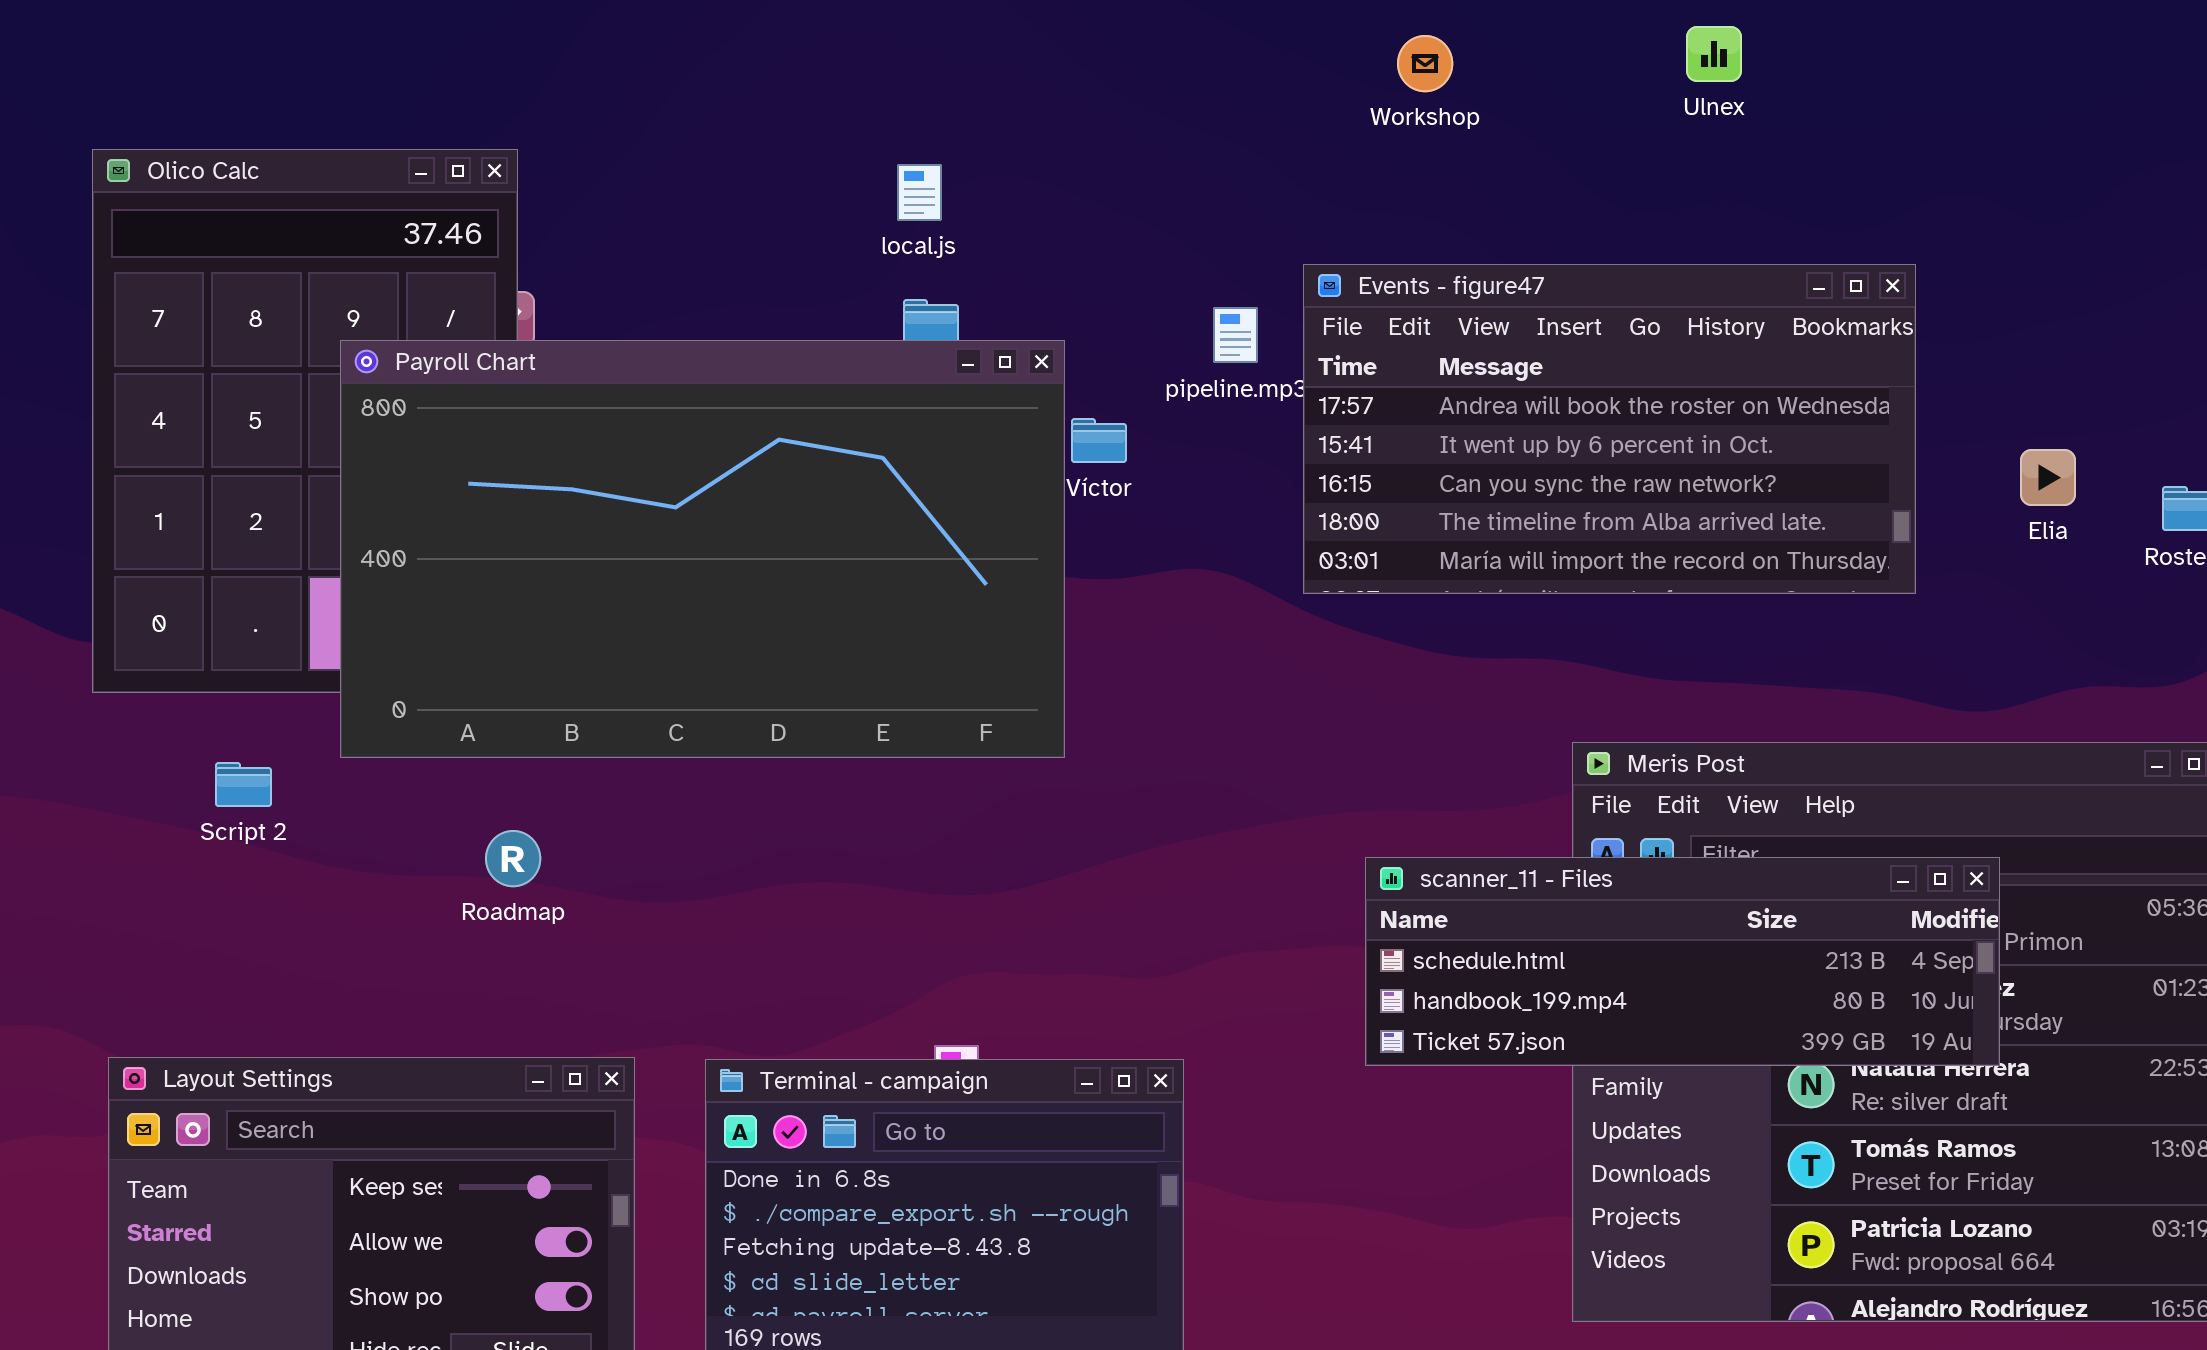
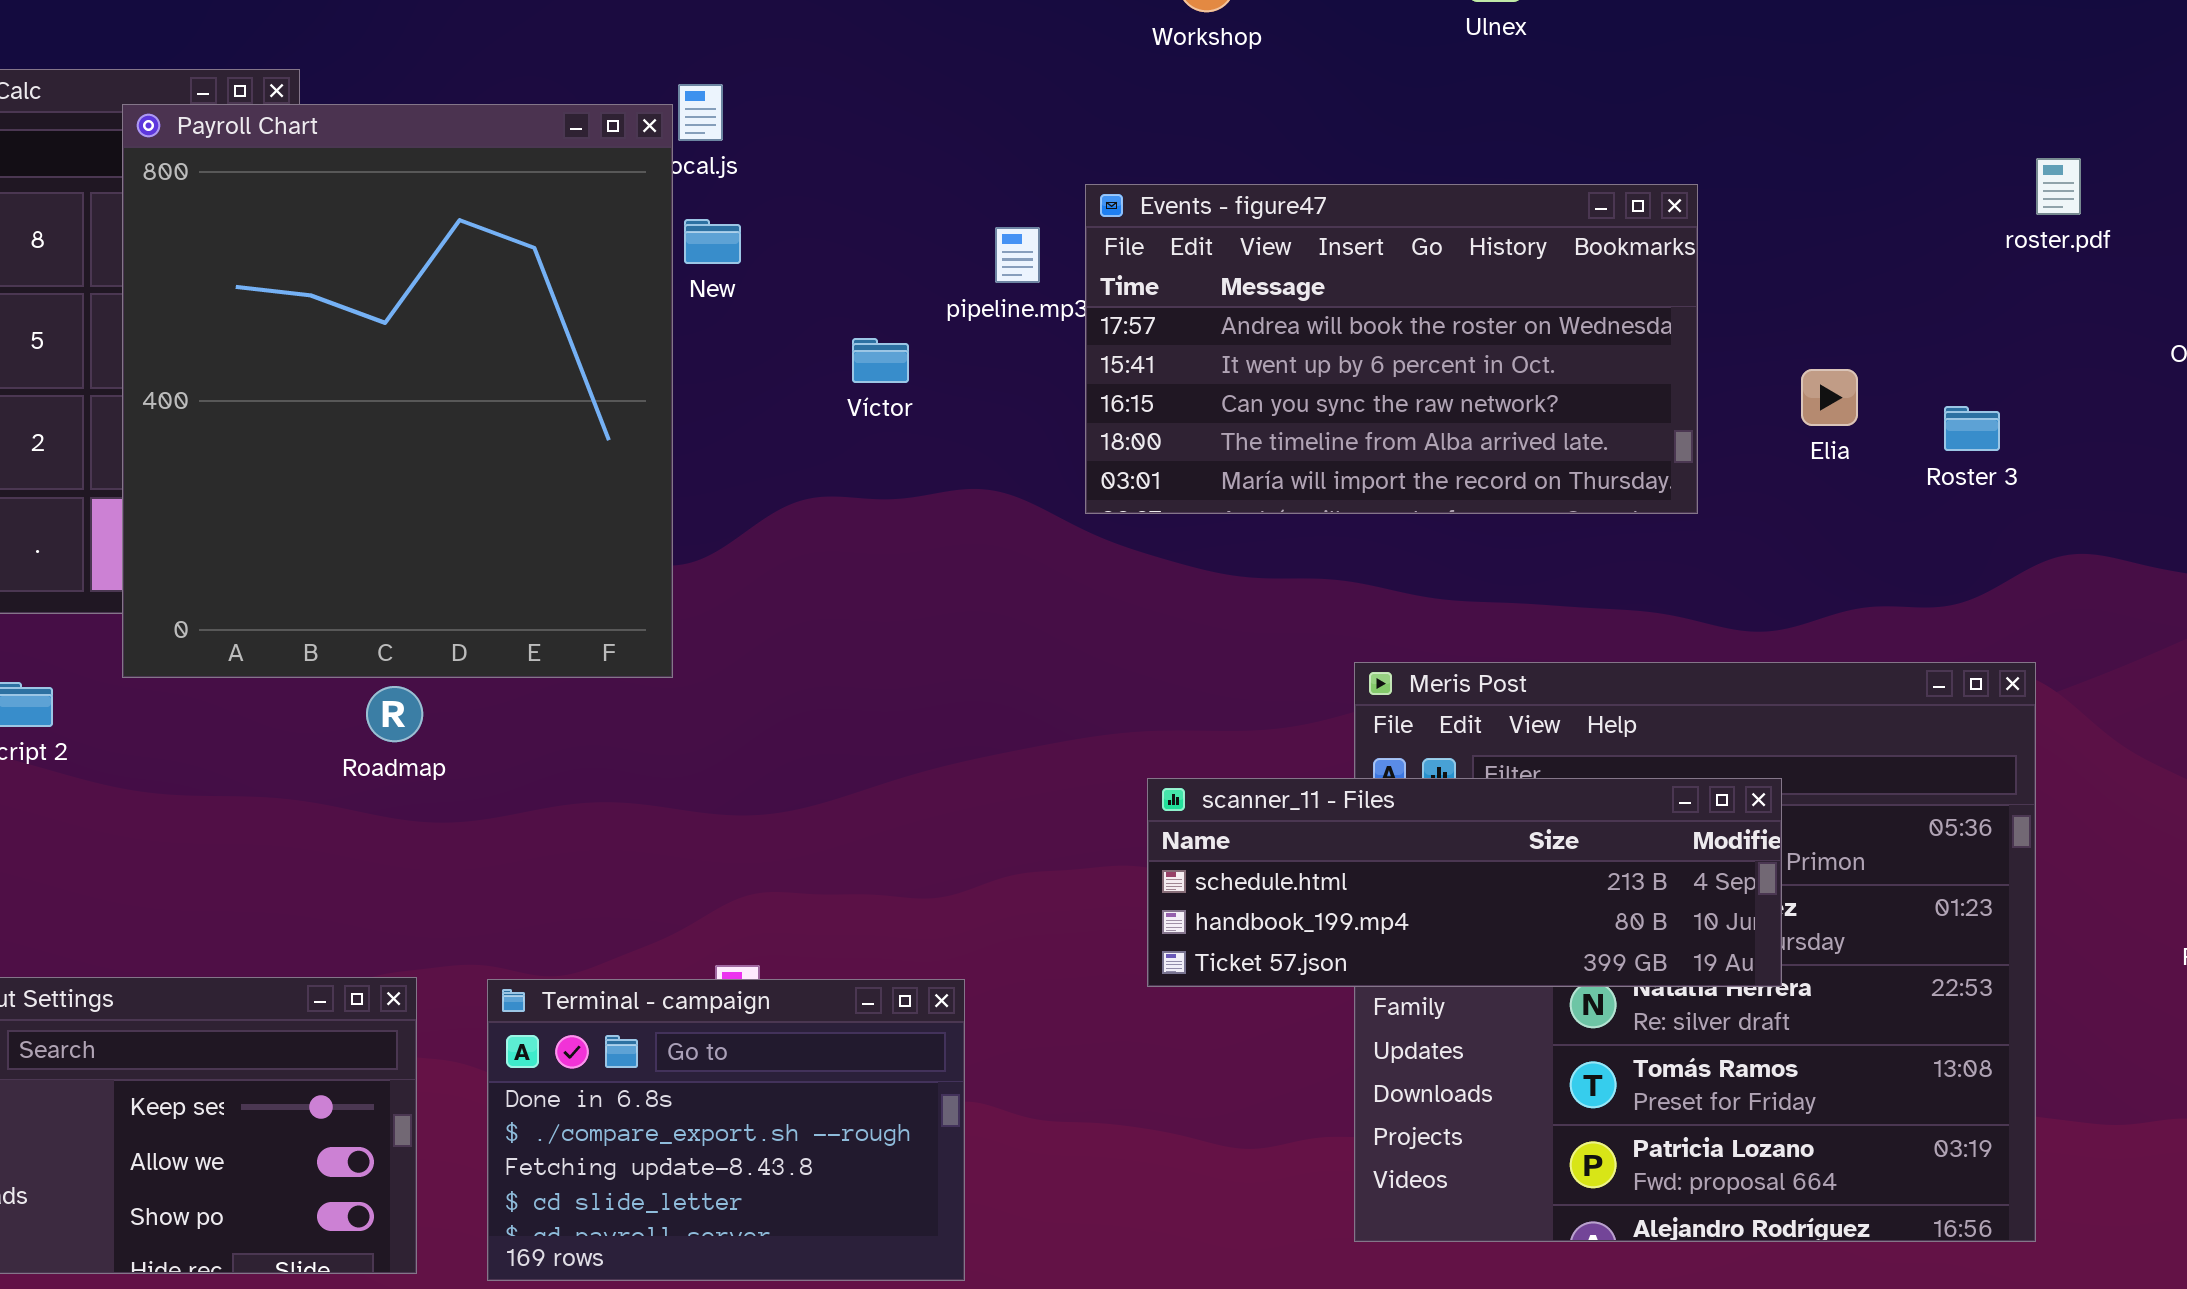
Payroll Chart: [340,340,1065,758] -> [122,104,673,678], resized
Roadmap: [485,830,541,887] -> [366,686,423,742], moved

